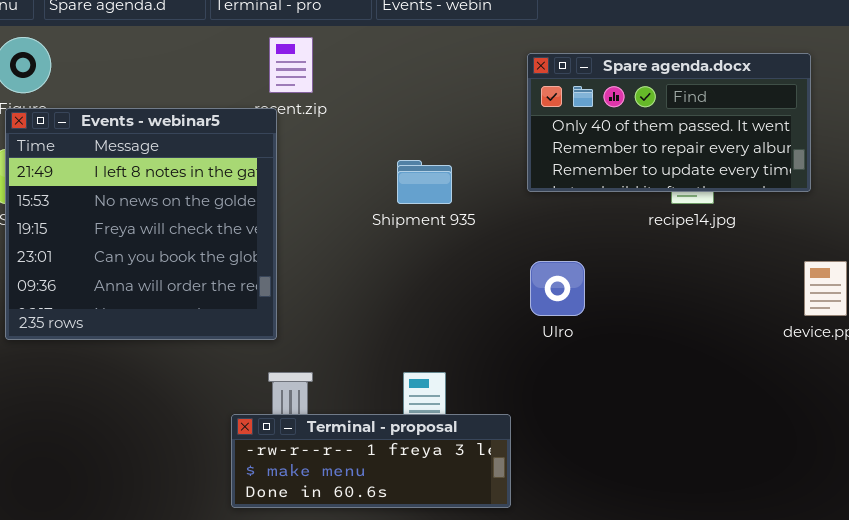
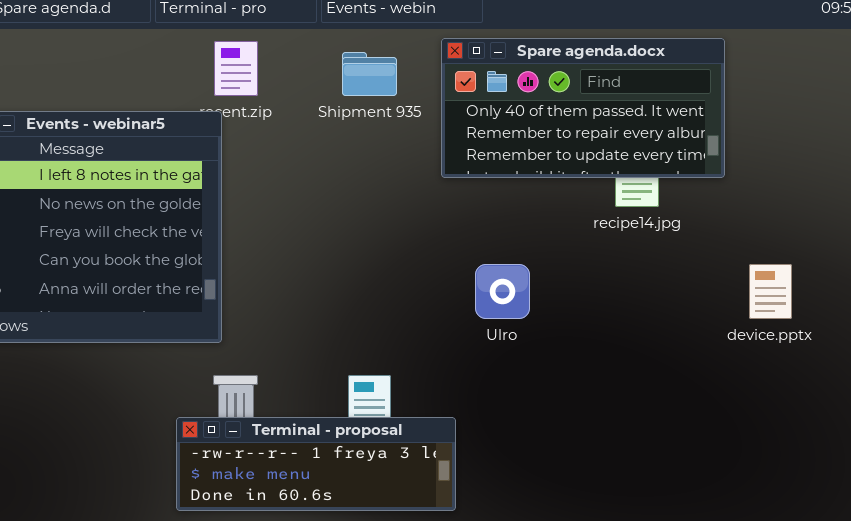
Spare agenda.docx: [527,53,811,192] -> [441,38,725,178], moved
Shipment 935: [397,160,452,204] -> [342,52,397,96], moved

